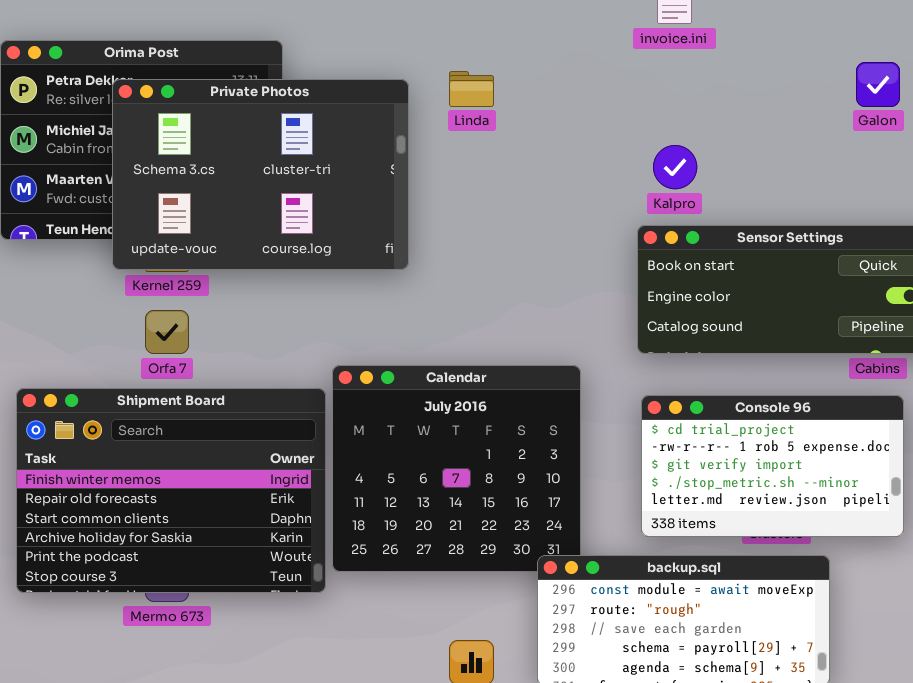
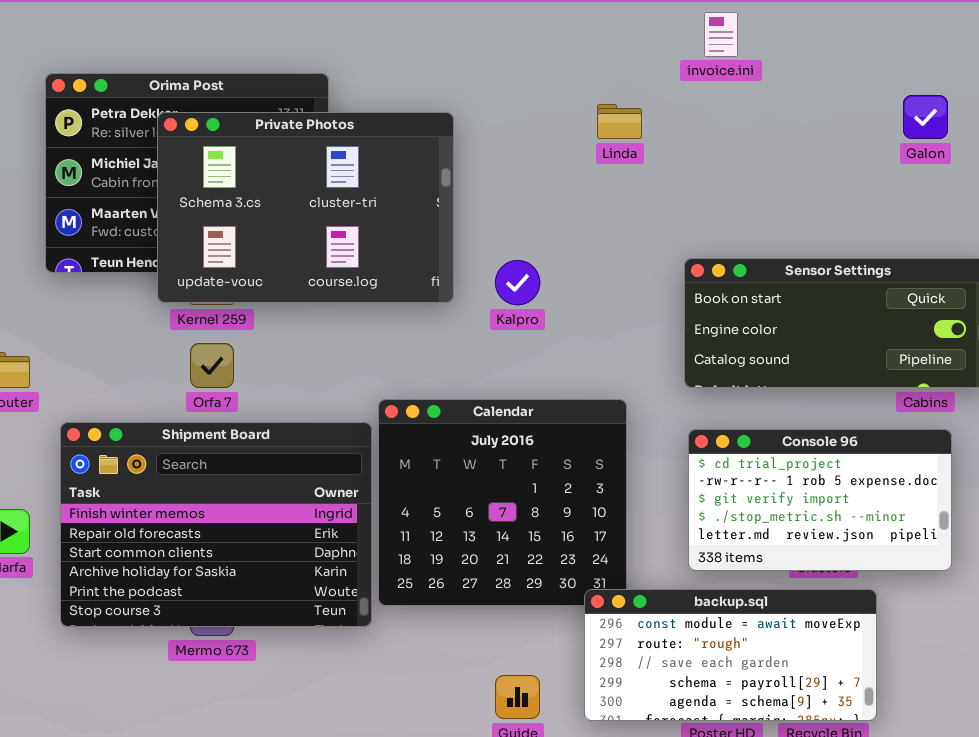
Linda: [449,71,494,107] -> [597,104,642,139], moved
Kalpro: [653,145,697,189] -> [495,260,540,305], moved

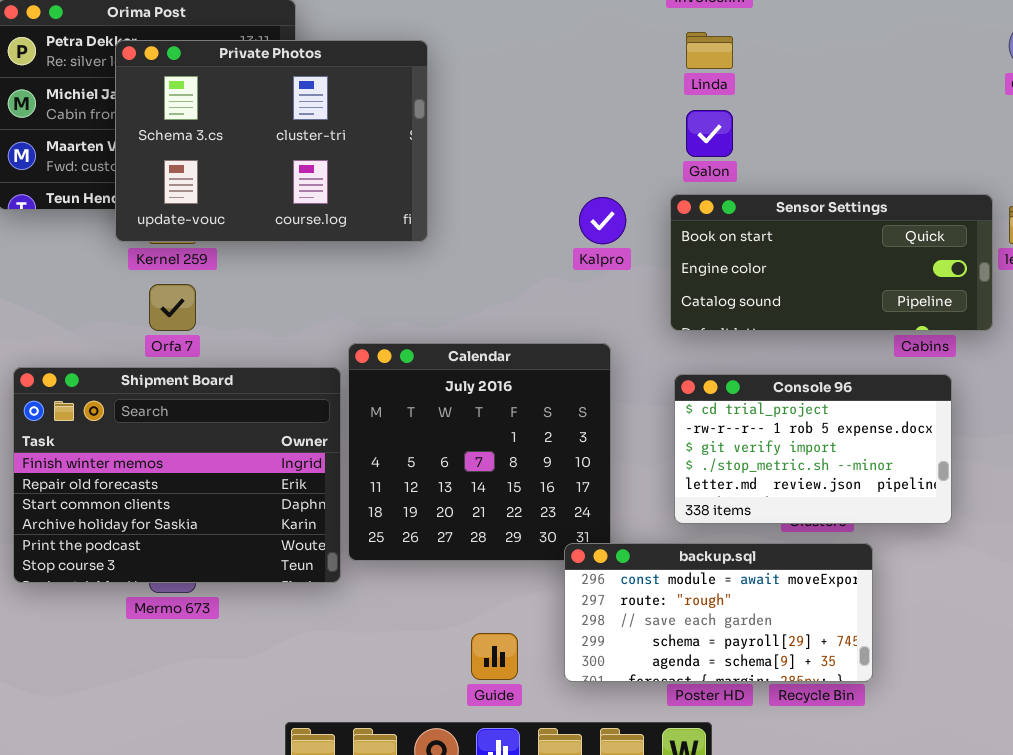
Galon: [903,95,948,139] -> [686,110,733,157], moved
Linda: [597,104,642,139] -> [686,32,733,69], moved
Kalpro: [495,260,540,305] -> [579,197,626,244], moved

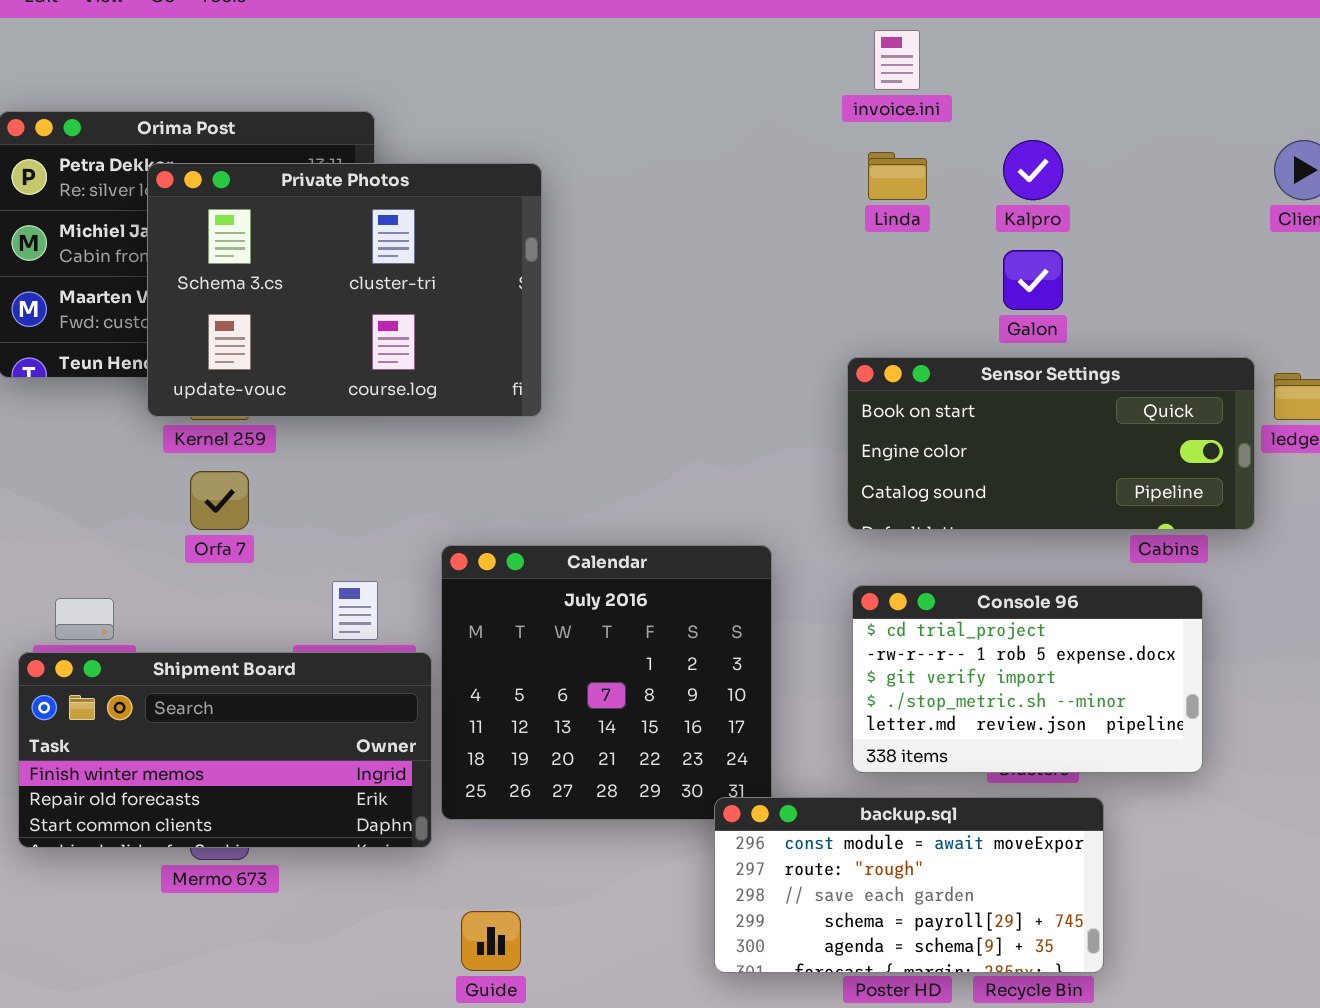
Galon: [686,110,733,157] -> [1003,250,1063,310], moved
Kalpro: [579,197,626,244] -> [1003,140,1063,200], moved
Shipment Board: [13,367,341,583] -> [18,652,432,848], resized
Guide: [471,633,518,680] -> [461,911,521,971], moved

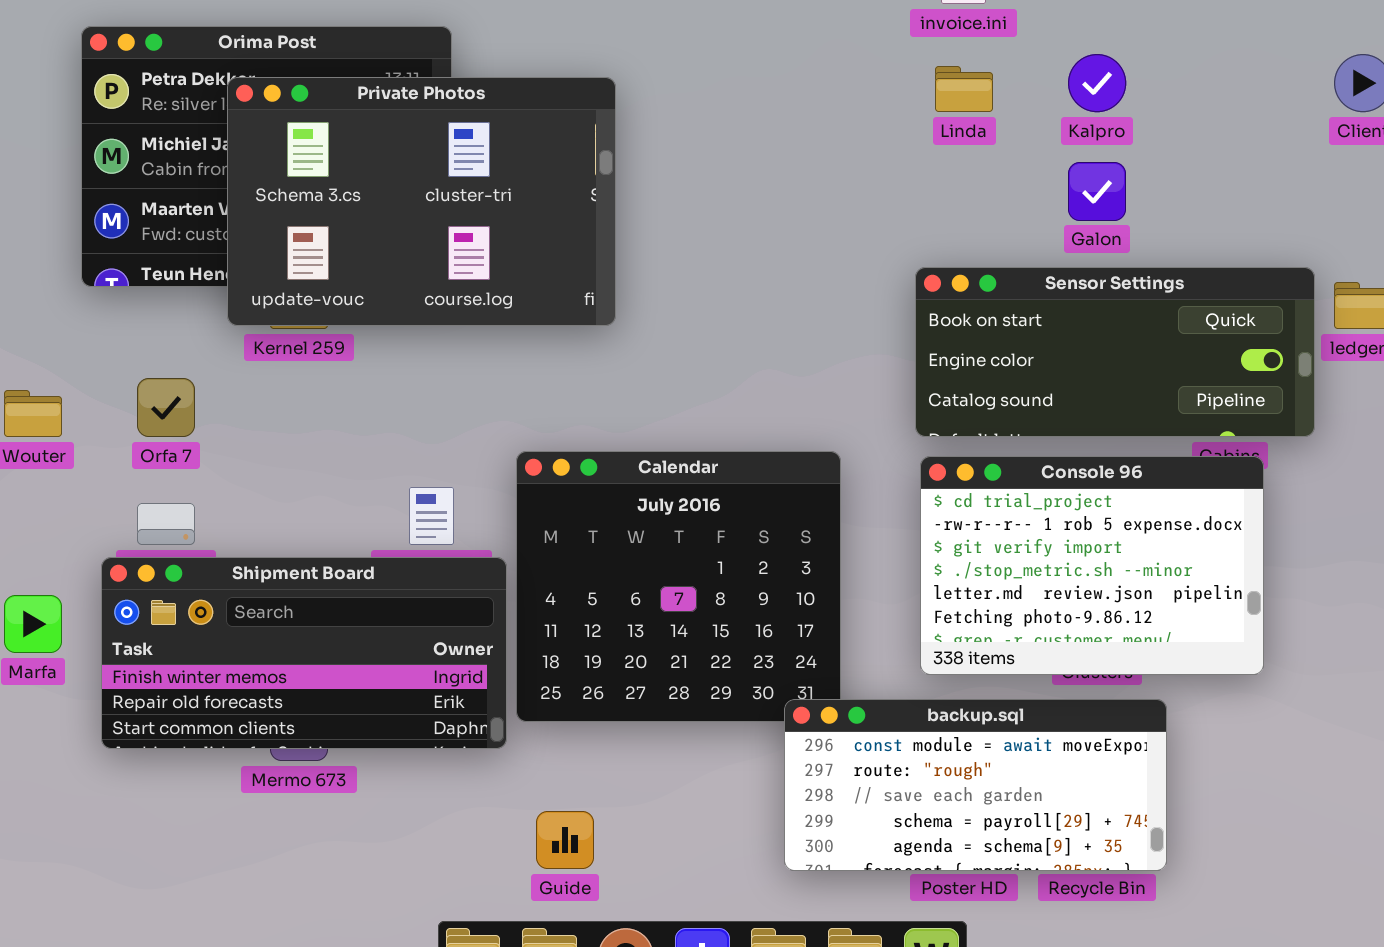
Orfa 7: [190,471,249,530] -> [137,378,195,437], moved
Console 96: [852,585,1203,773] -> [920,456,1264,675], resized

